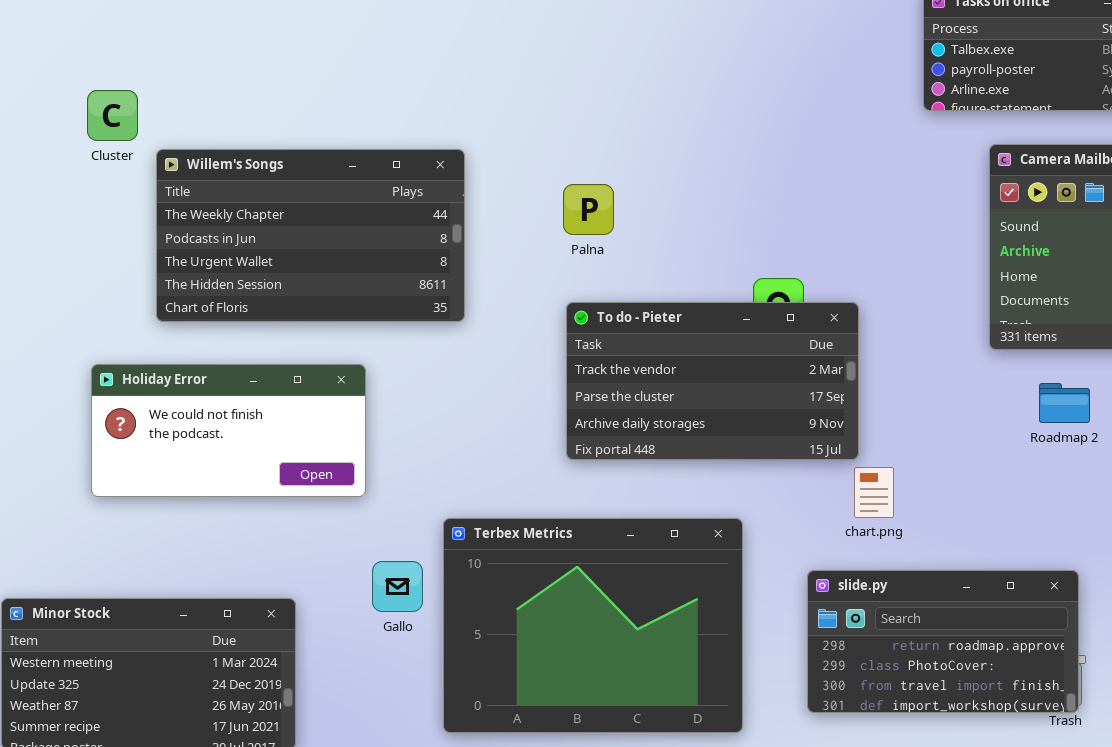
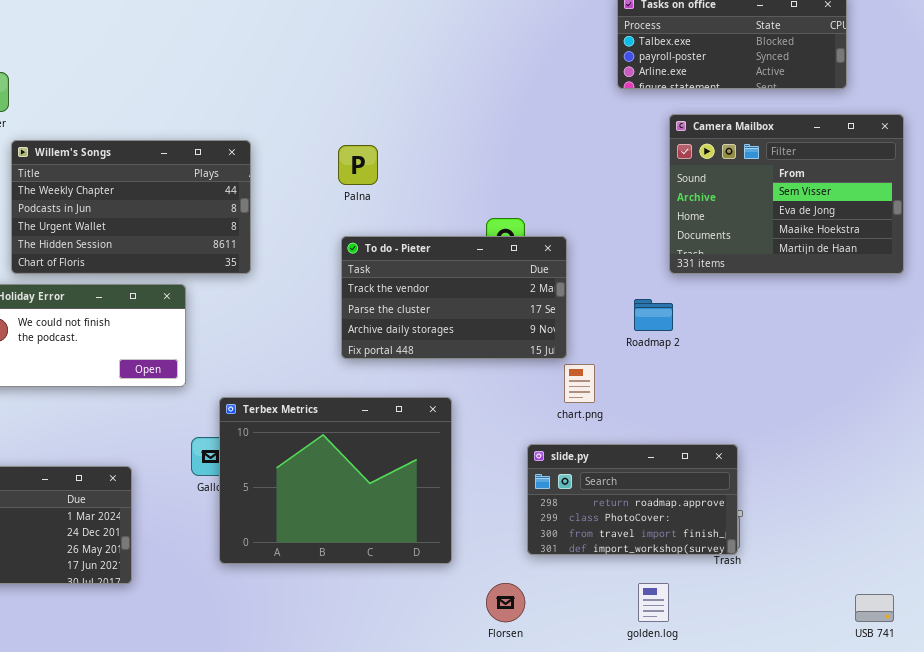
Willem's Songs: [156,149,465,322] -> [11,140,251,274], moved
Roadmap 2: [1039,383,1090,423] -> [634,299,673,331], moved
Terbex Metrics: [443,518,743,733] -> [219,397,452,564], moved

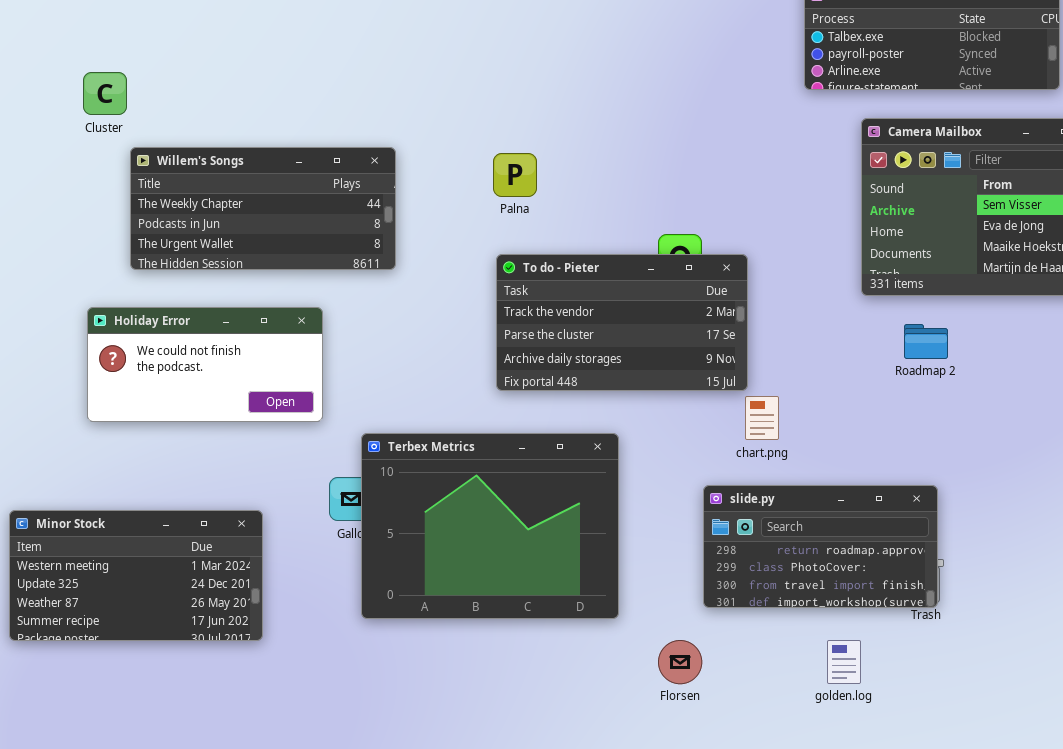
Willem's Songs: [11,140,251,274] -> [130,147,396,270], resized
Roadmap 2: [634,299,673,331] -> [904,324,948,359], moved

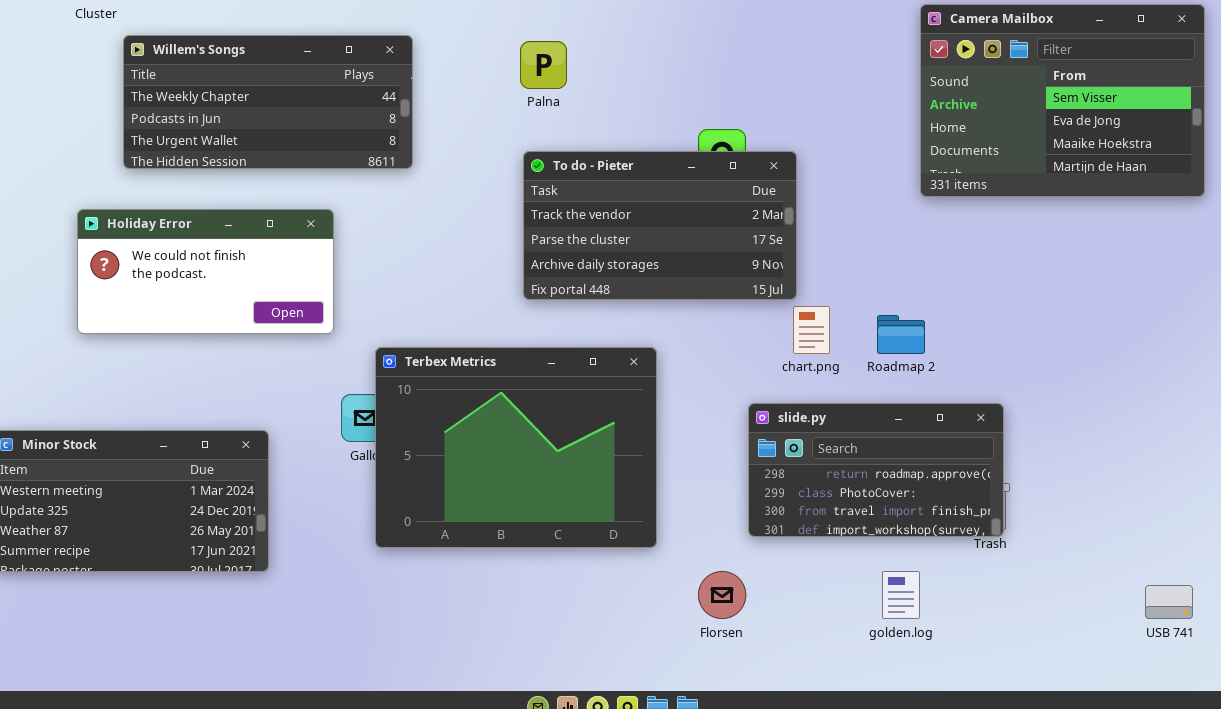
Roadmap 2: [904,324,948,359] -> [877,315,925,354], moved

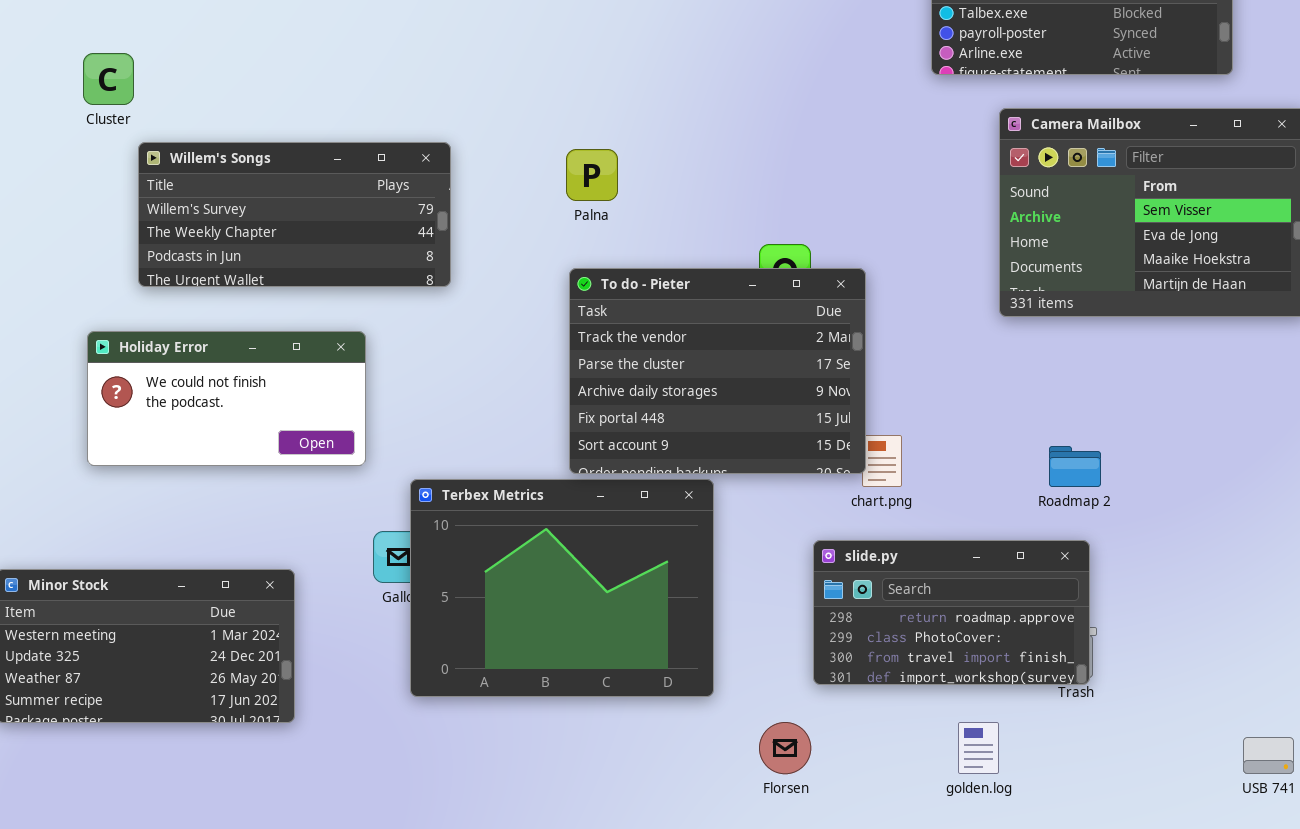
Willem's Songs: [123,35,413,169] -> [138,142,451,287], scrolled up 1 row
To do - Pieter: [523,151,797,300] -> [569,268,866,474], resized
Roadmap 2: [877,315,925,354] -> [1049,446,1101,487], moved

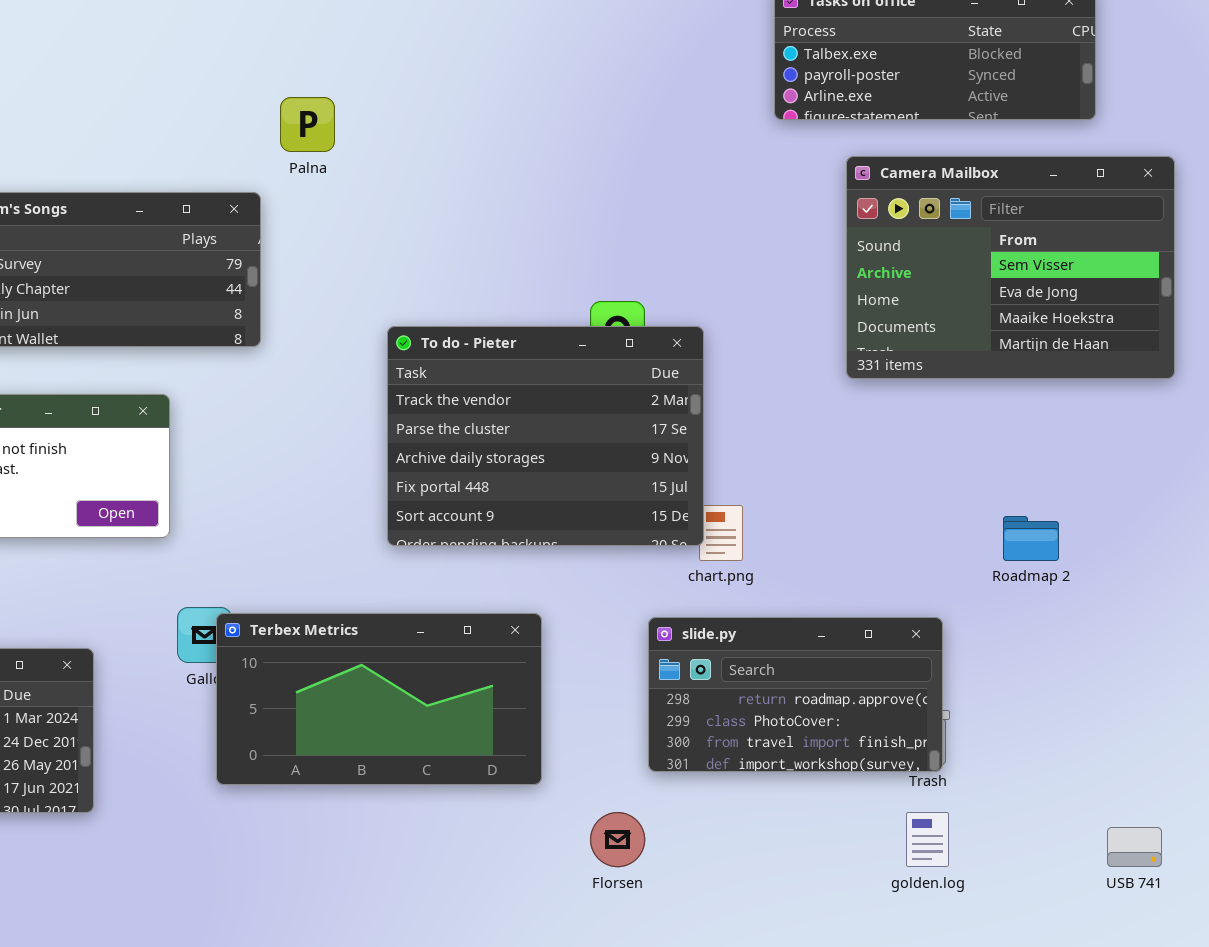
Palna: [566,149,618,201] -> [280,97,335,152], moved
Roadmap 2: [1049,446,1101,487] -> [1003,516,1059,561], moved
Terbex Metrics: [410,479,714,697] -> [216,613,542,785], resized
golden.log: [958,722,999,774] -> [906,812,949,867], moved

